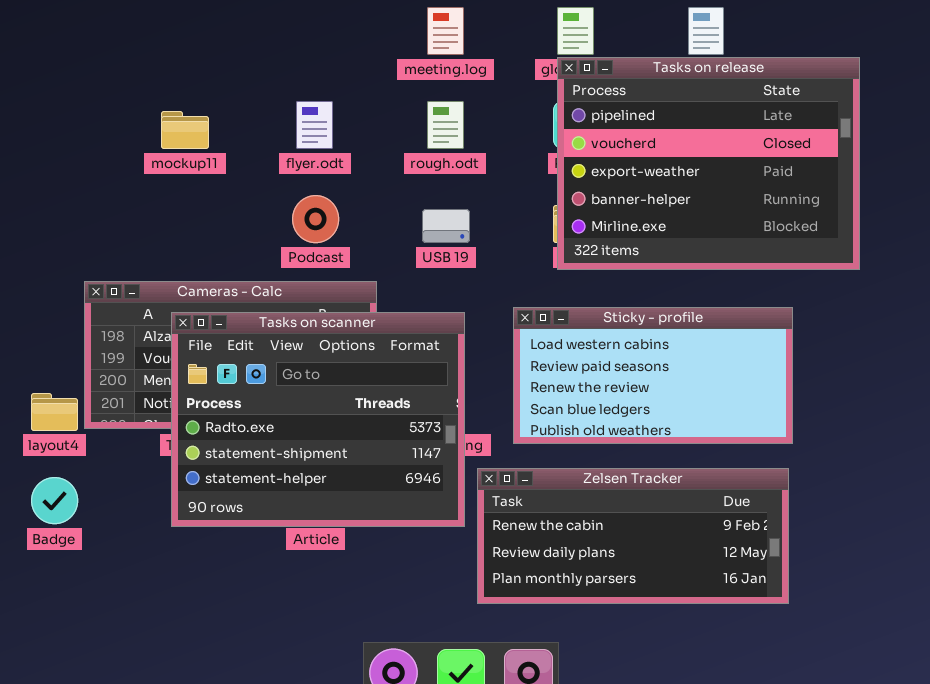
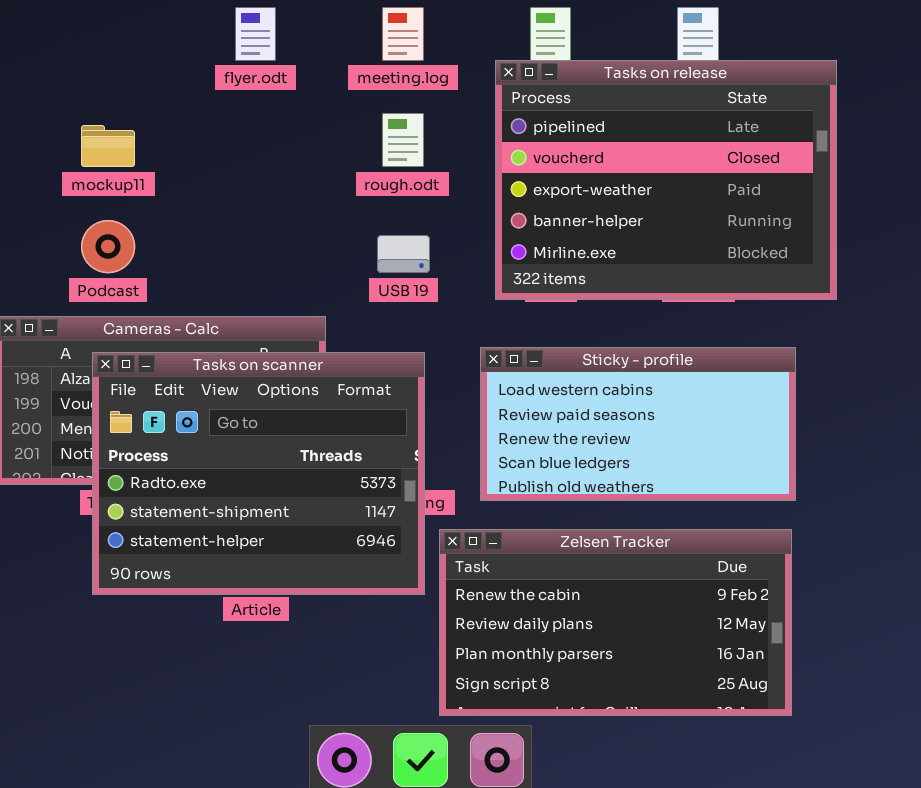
Tasks on release: [557,57,860,270] -> [495,60,837,300], moved
flyer.odt: [296,101,333,149] -> [235,7,276,61], moved
Podcast: [292,195,339,243] -> [81,220,135,273], moved
Zelsen Tracker: [477,468,789,604] -> [439,529,792,716], resized

